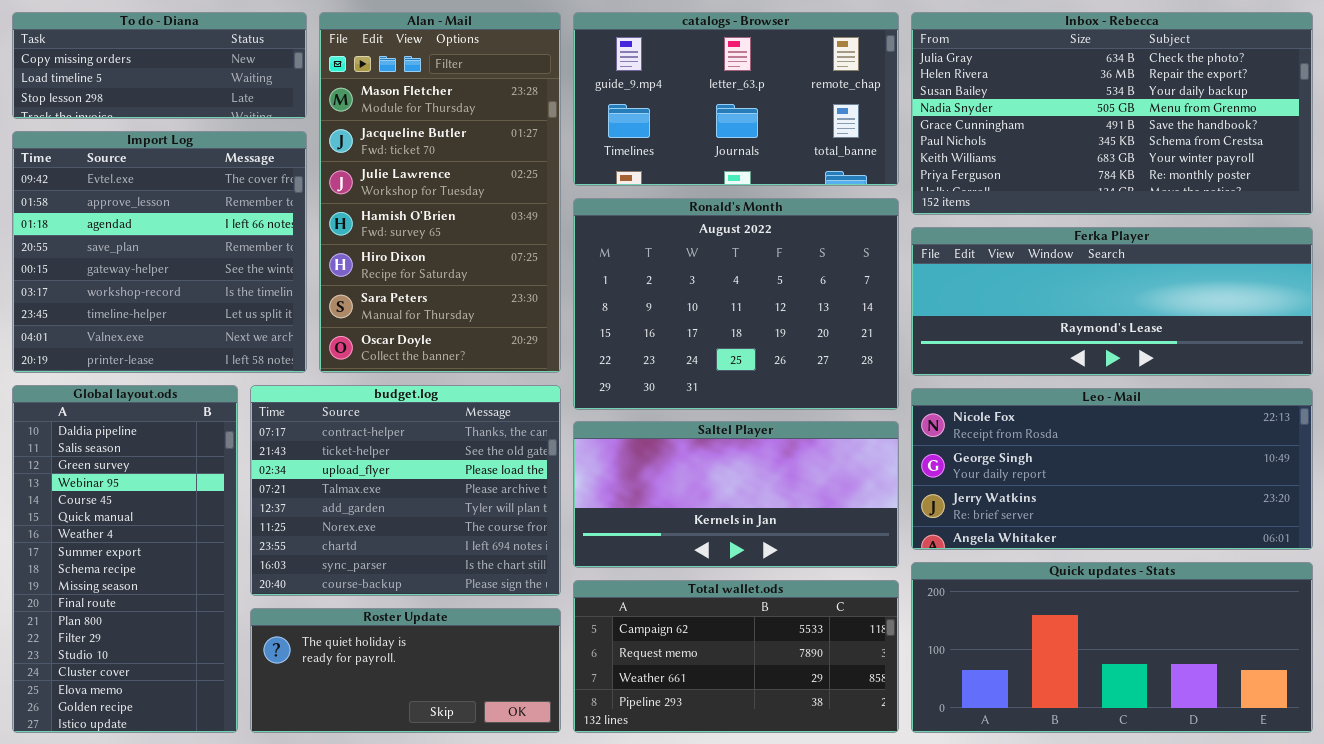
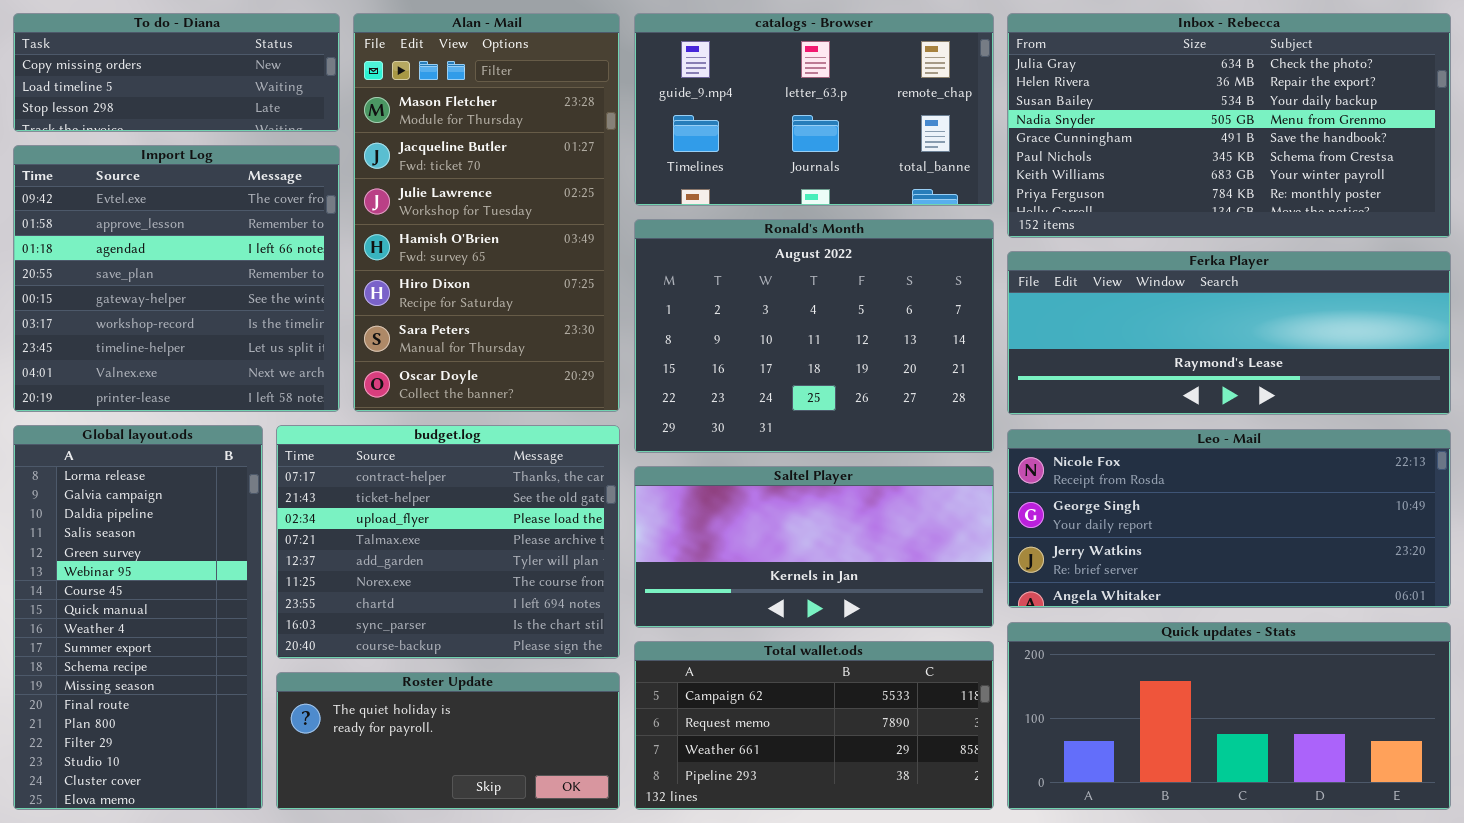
Global layout.ods: [12,385,238,733] -> [13,425,263,810], scrolled up 2 rows

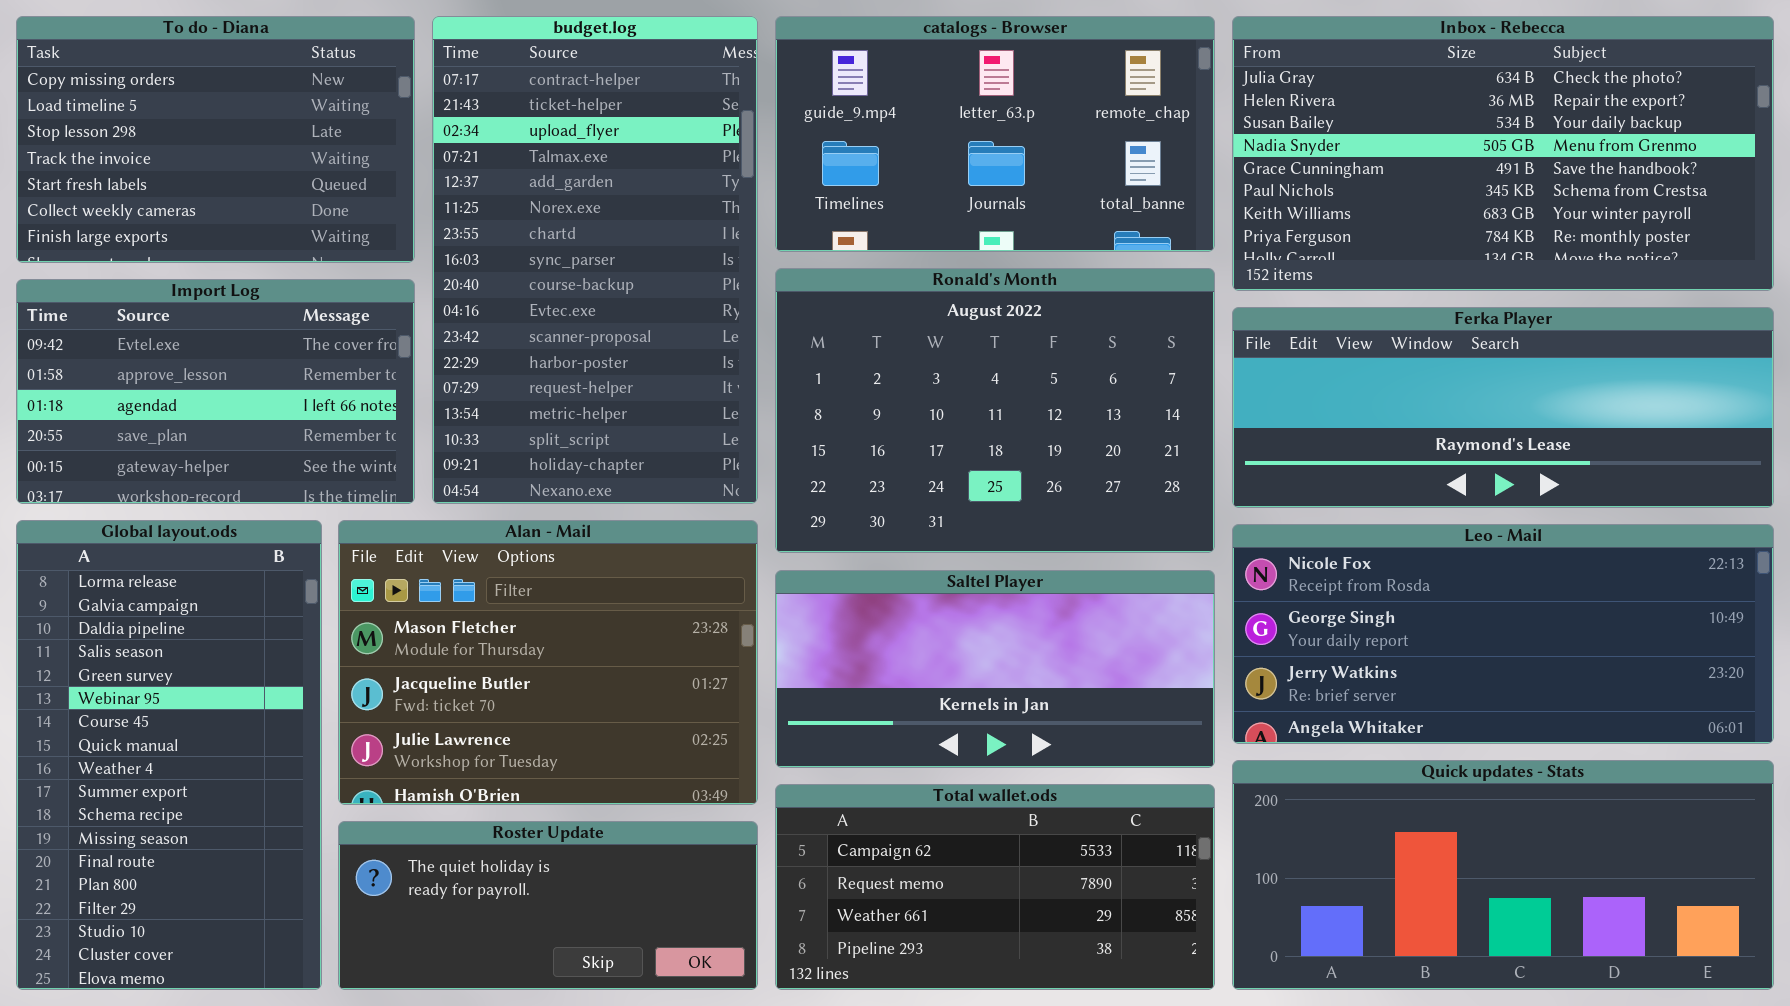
To do - Diana: [13,13,340,132] -> [16,16,415,263], resized
Alan - Mail: [353,13,620,412] -> [338,520,758,805], moved, resized
Import Log: [13,145,340,412] -> [16,279,415,504], resized
budget.log: [276,425,620,659] -> [432,16,758,504], moved, resized

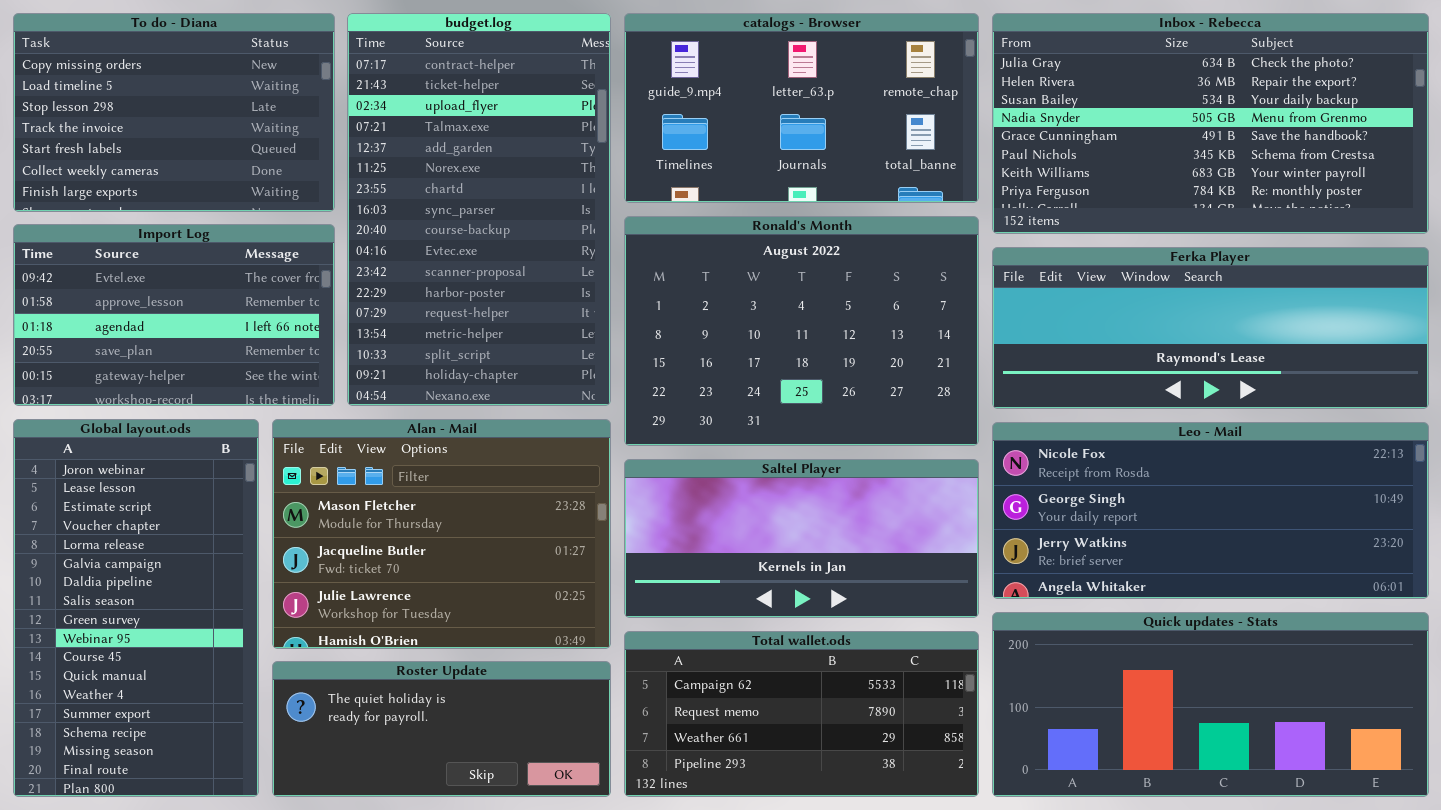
Global layout.ods: [16,520,322,990] -> [13,419,259,797], scrolled up 4 rows

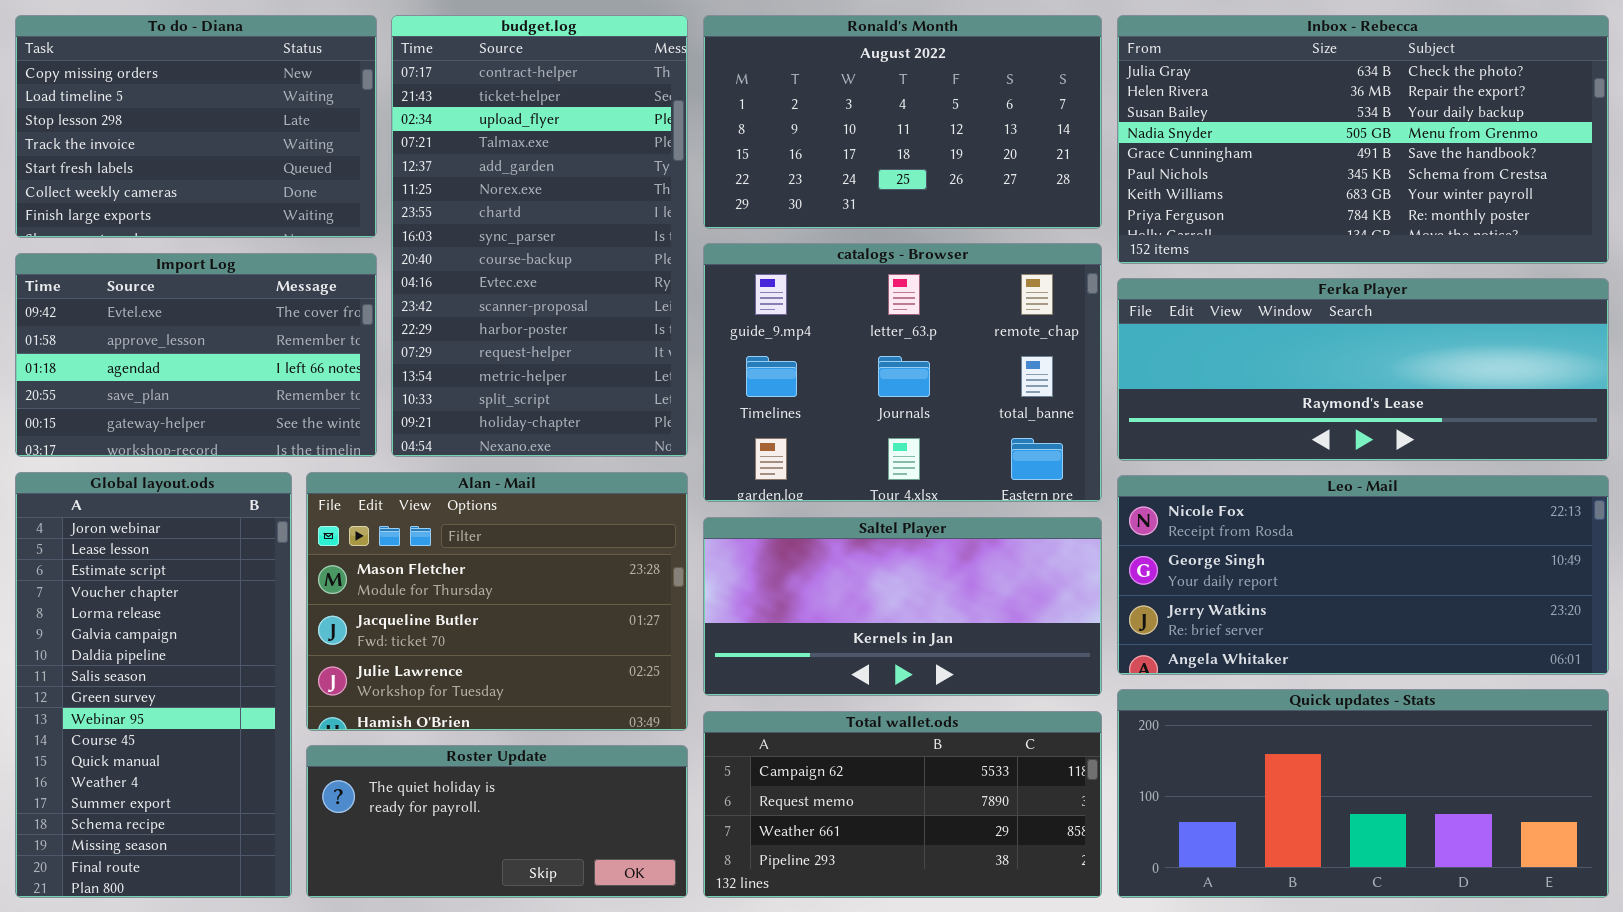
catalogs - Browser: [624,13,979,203] -> [703,243,1102,502], moved, resized
Ronald's Month: [624,216,979,446] -> [703,15,1102,229], moved, resized

